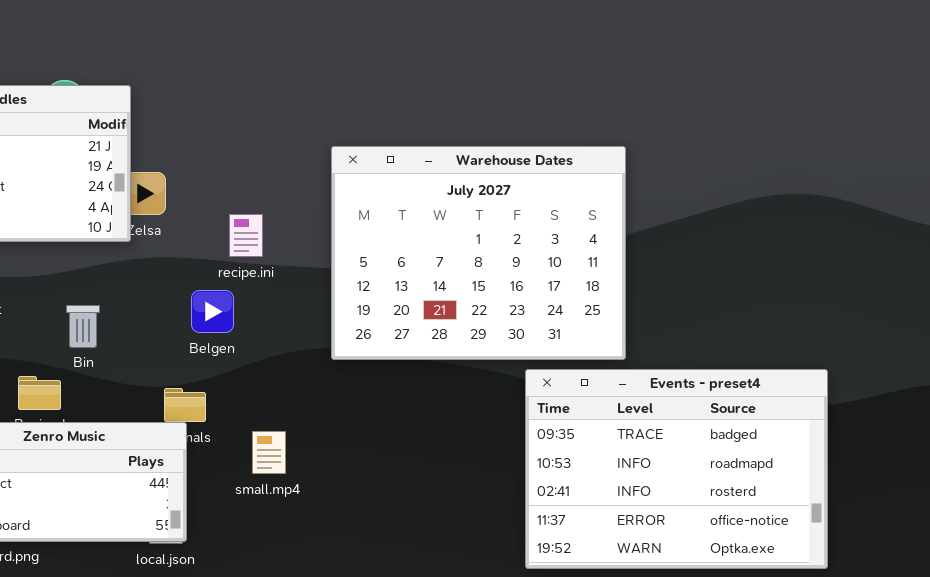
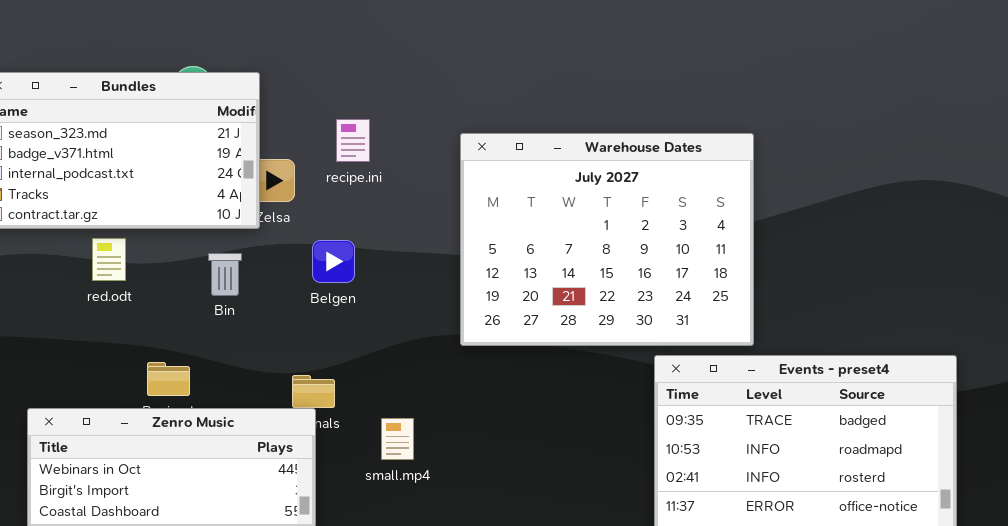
recipe.ini: [229,214,263,257] -> [336,119,370,162], moved
Belgen: [191,290,234,333] -> [312,240,355,283], moved
Bin: [66,305,100,348] -> [208,253,242,296], moved

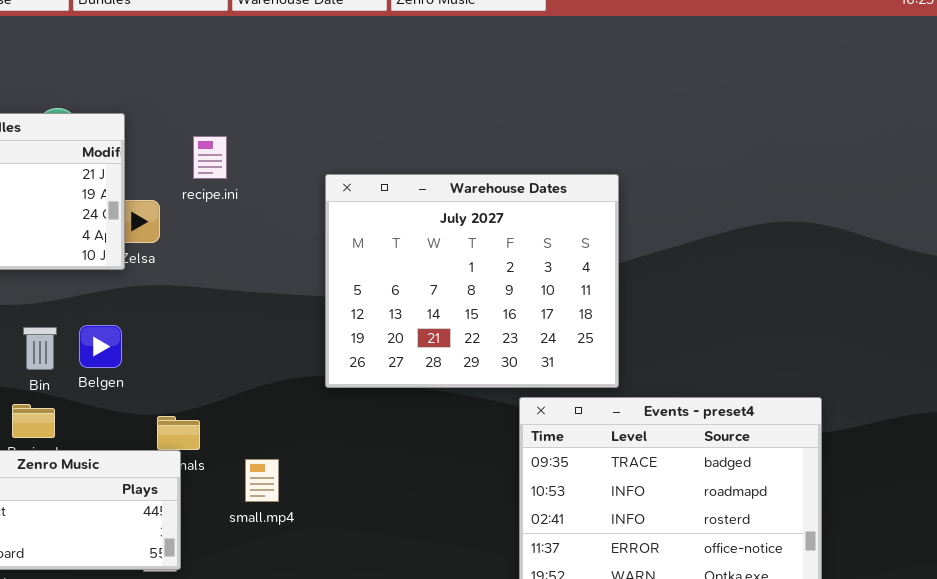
recipe.ini: [336,119,370,162] -> [193,136,227,179], moved
Belgen: [312,240,355,283] -> [79,325,122,368], moved
Bin: [208,253,242,296] -> [23,327,57,370], moved

